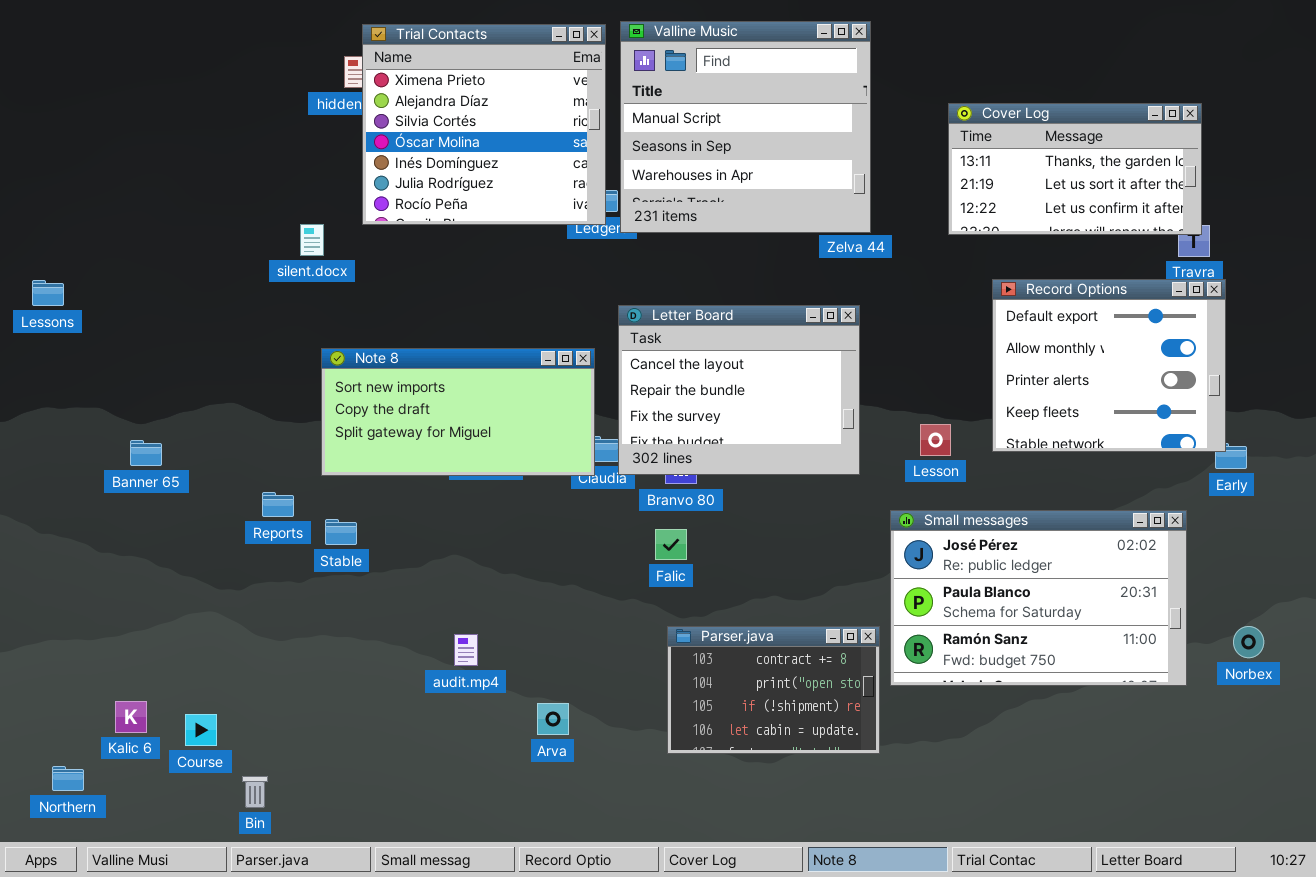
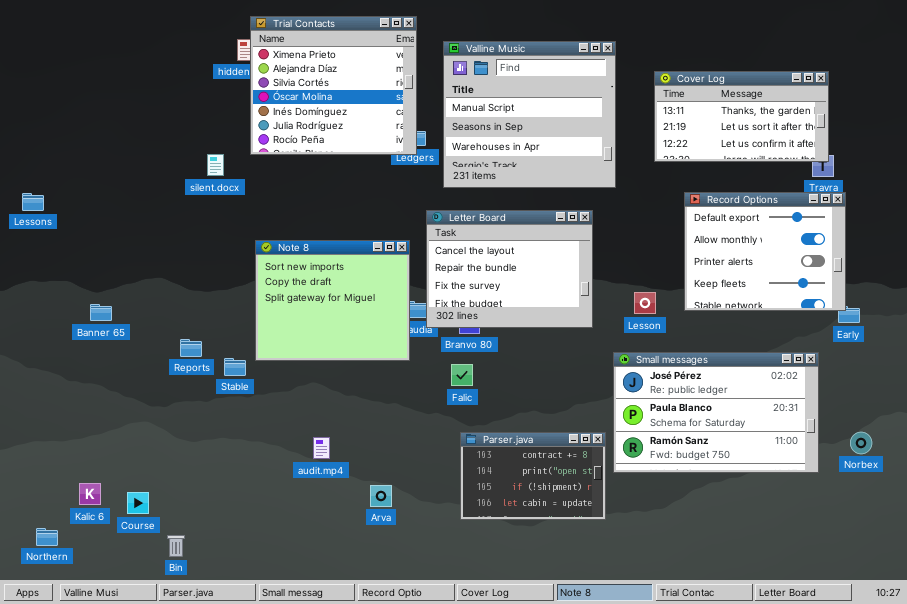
Valline Music: [620,21,871,233] -> [443,41,616,188], moved
Note 8: [321,348,595,476] -> [255,240,410,361], resized

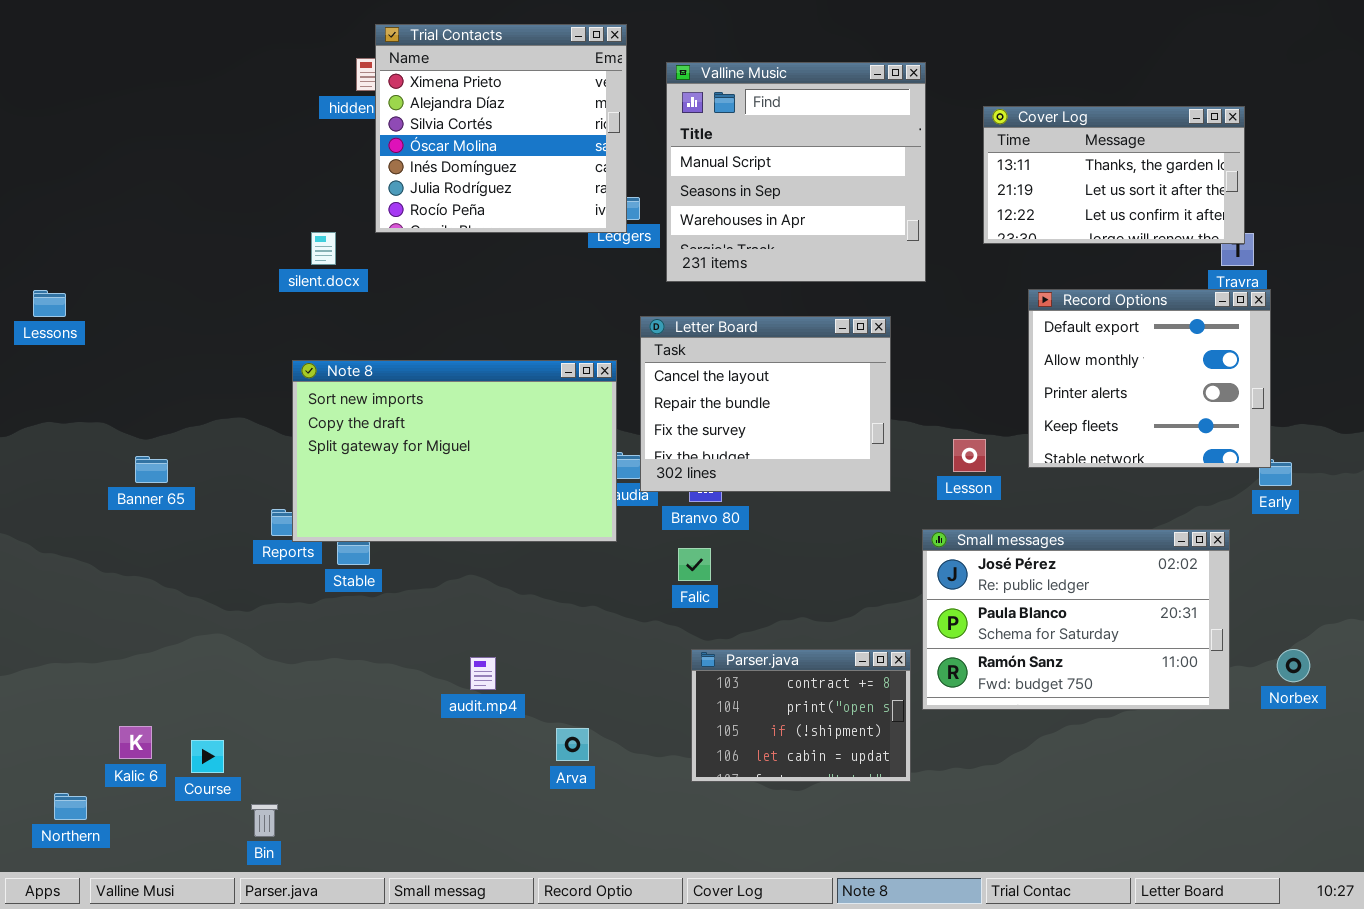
Note 8: [255,240,410,361] -> [292,360,617,542], resized

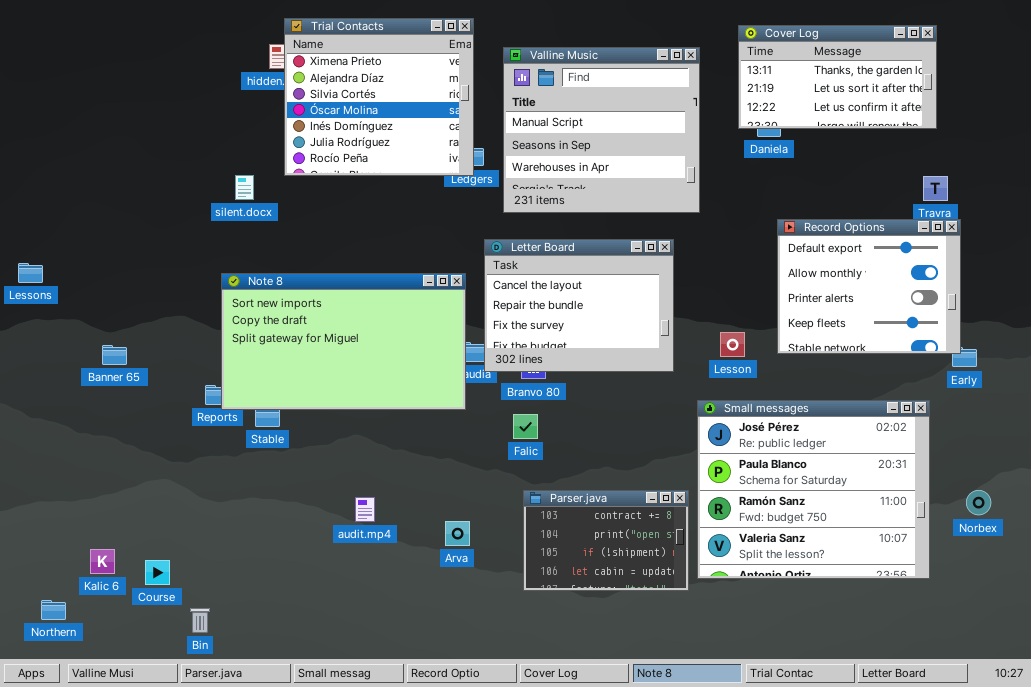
Cover Log: [983,106,1245,244] -> [738,25,937,129], moved
Lessons: [33,290,66,317] -> [18,263,43,283], moved
Small messages: [922,529,1230,710] -> [697,400,930,579], resized
Arva: [556,728,589,761] -> [445,521,470,546], moved

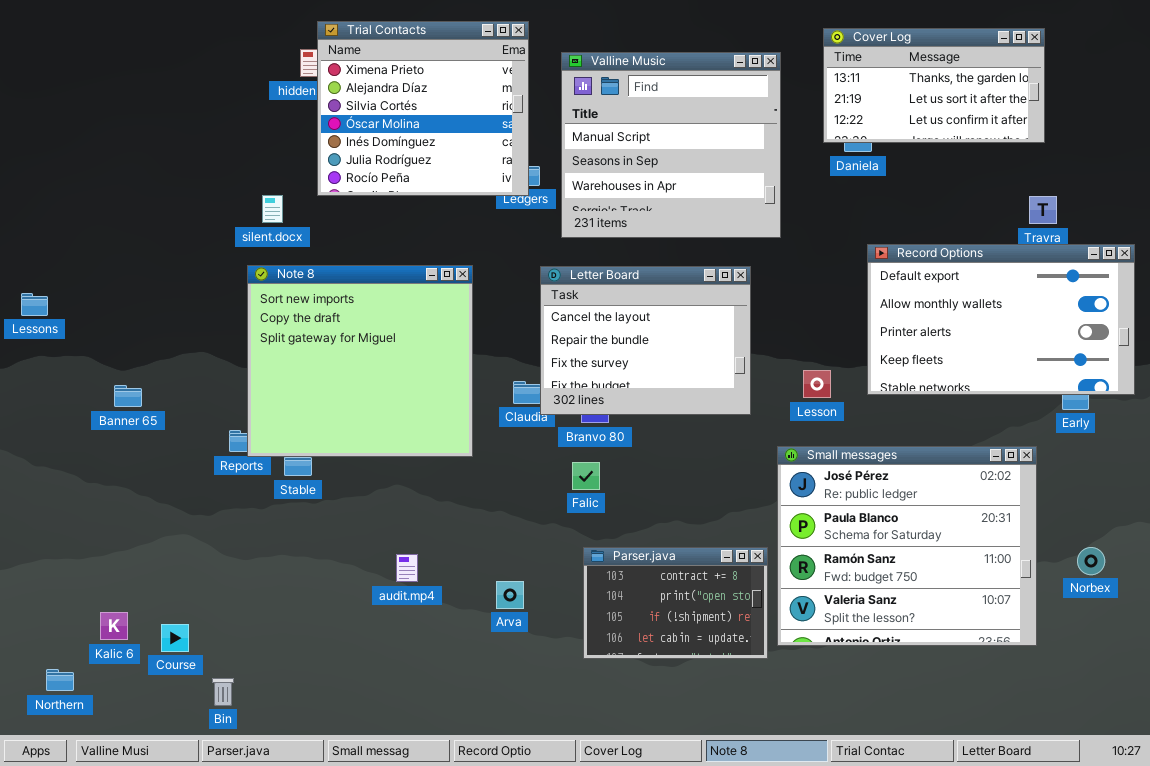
Record Options: [777,219,961,354] -> [867,244,1135,395], resized
Note 8: [221,273,466,410] -> [247,265,473,457], resized

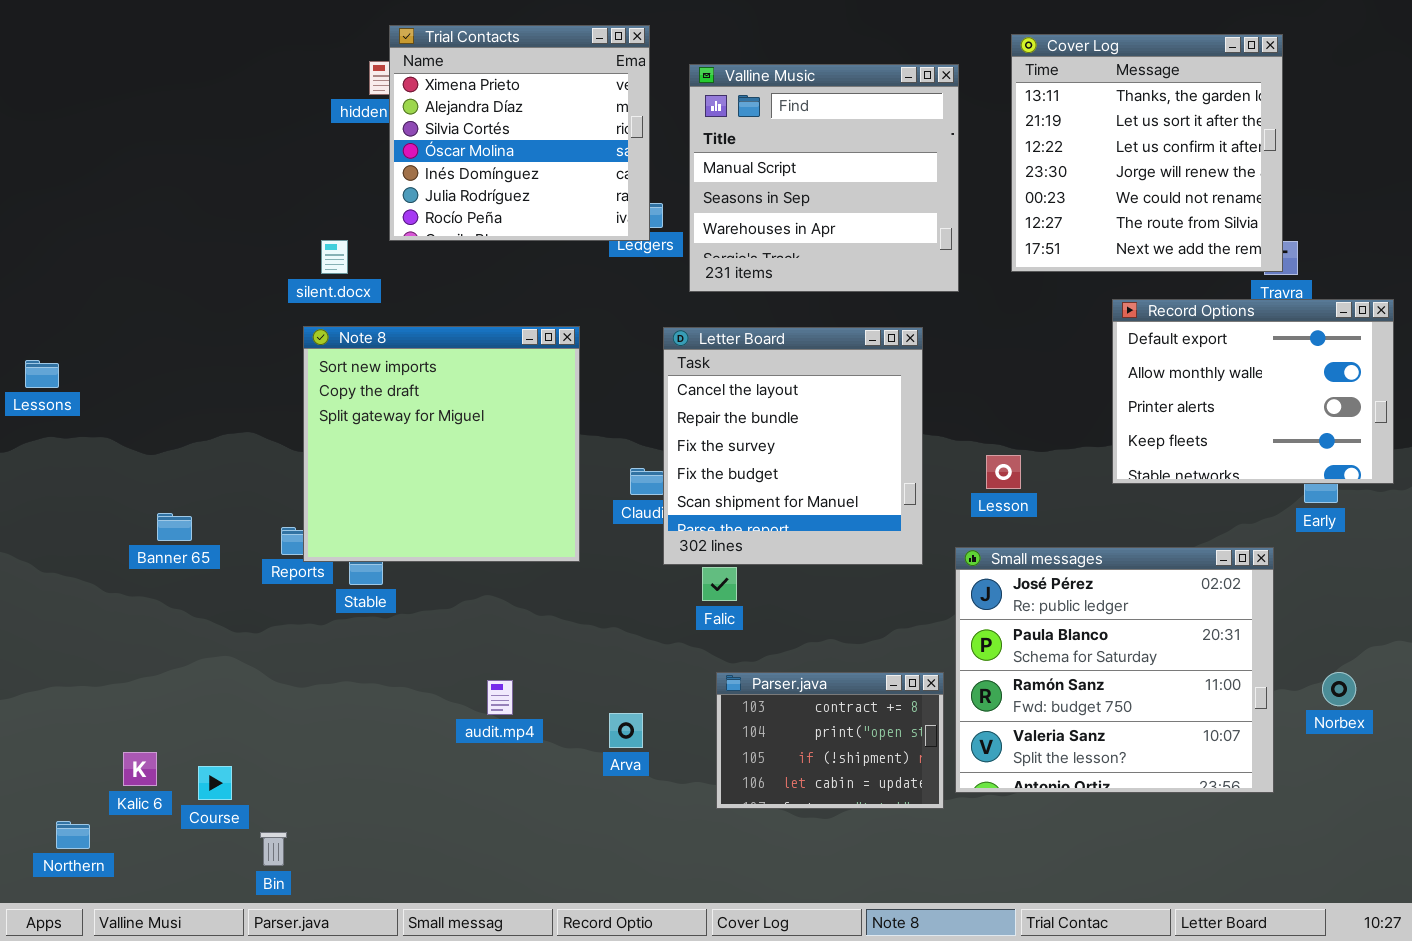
Cover Log: [823,28,1045,143] -> [1011,34,1283,272], resized
Record Options: [867,244,1135,395] -> [1112,299,1394,484], resized
Letter Board: [540,266,751,415] -> [663,327,923,565], resized
Banner 65: [114,385,142,407] -> [157,513,192,541], moved

